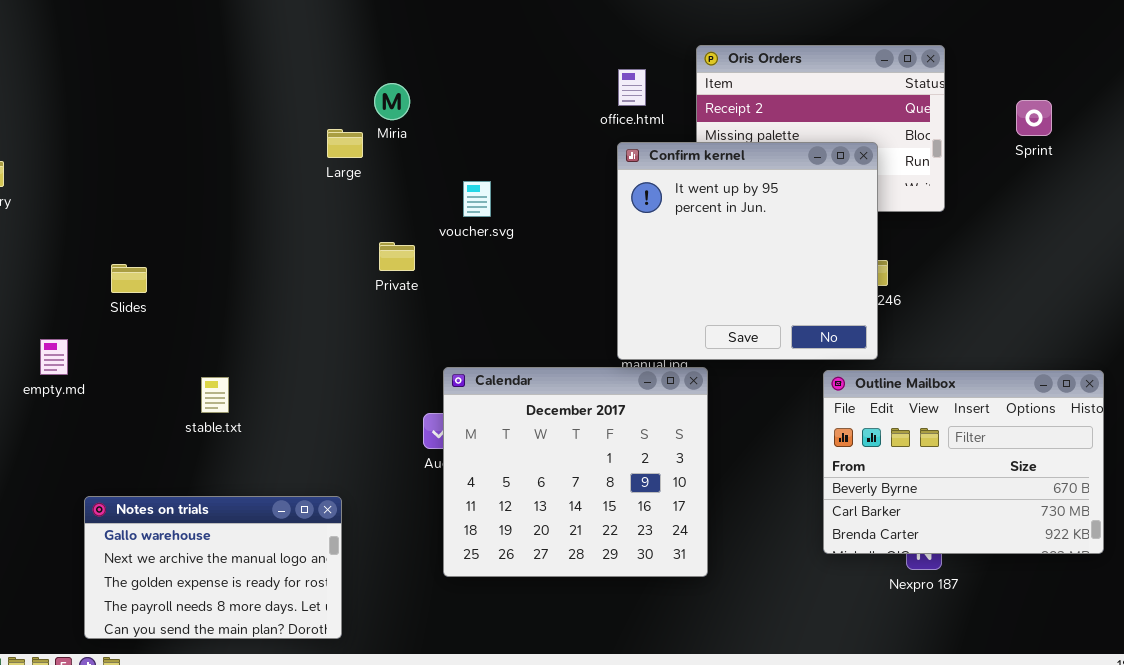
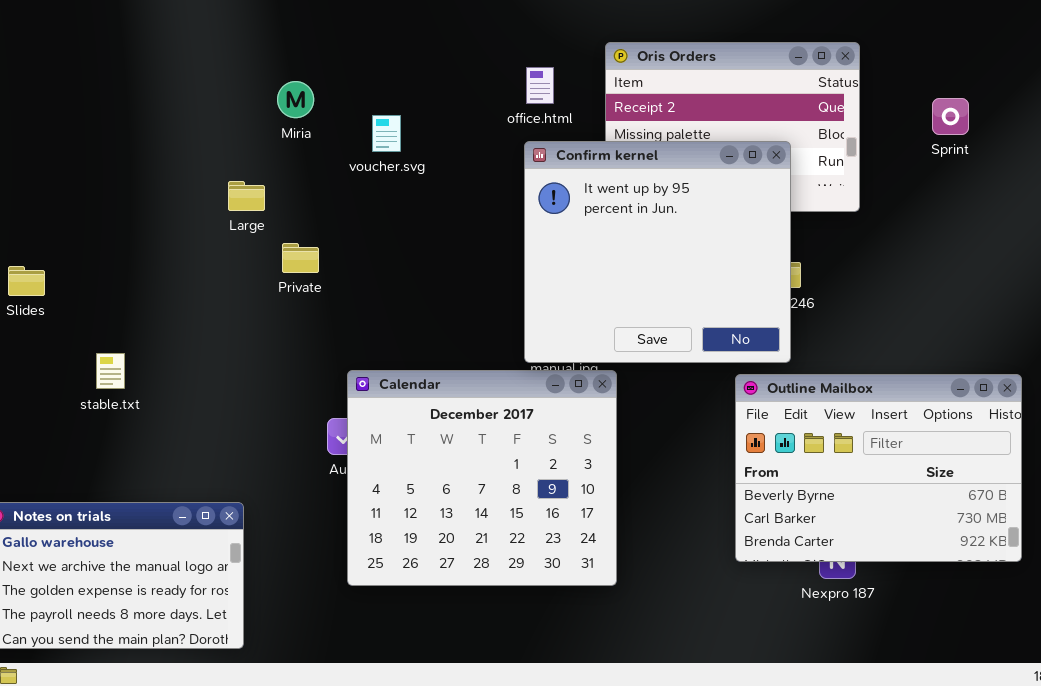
Large: [327,129,363,158] -> [228,181,265,211], moved
voucher.svg: [463,181,491,217] -> [372,115,401,152], moved
stable.txt: [201,377,229,413] -> [96,353,125,389], moved

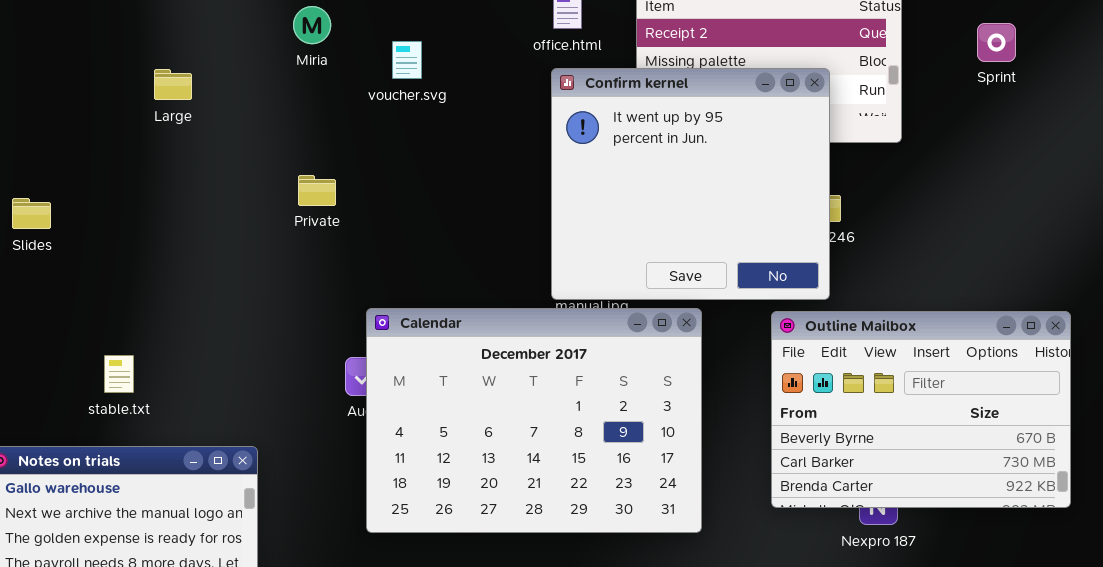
Large: [228,181,265,211] -> [154,69,192,100], moved
stable.txt: [96,353,125,389] -> [104,355,134,393], moved
Calendar: [347,370,617,586] -> [366,308,702,533], resized

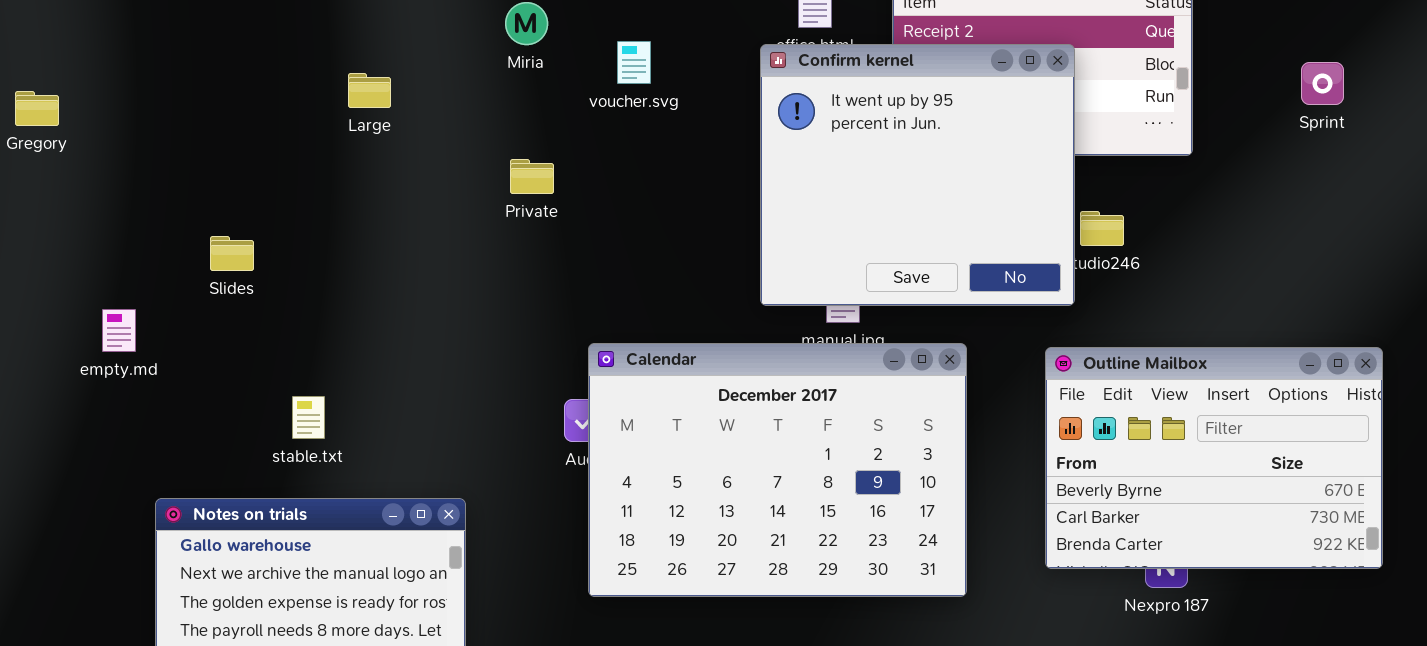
Sprint: [977,23,1016,62] -> [1301,62,1344,105], moved
Confirm kernel: [551,68,830,300] -> [760,44,1075,306], moved
Private: [298,175,336,206] -> [510,159,554,194], moved
Slides: [12,198,51,229] -> [210,236,254,271], moved

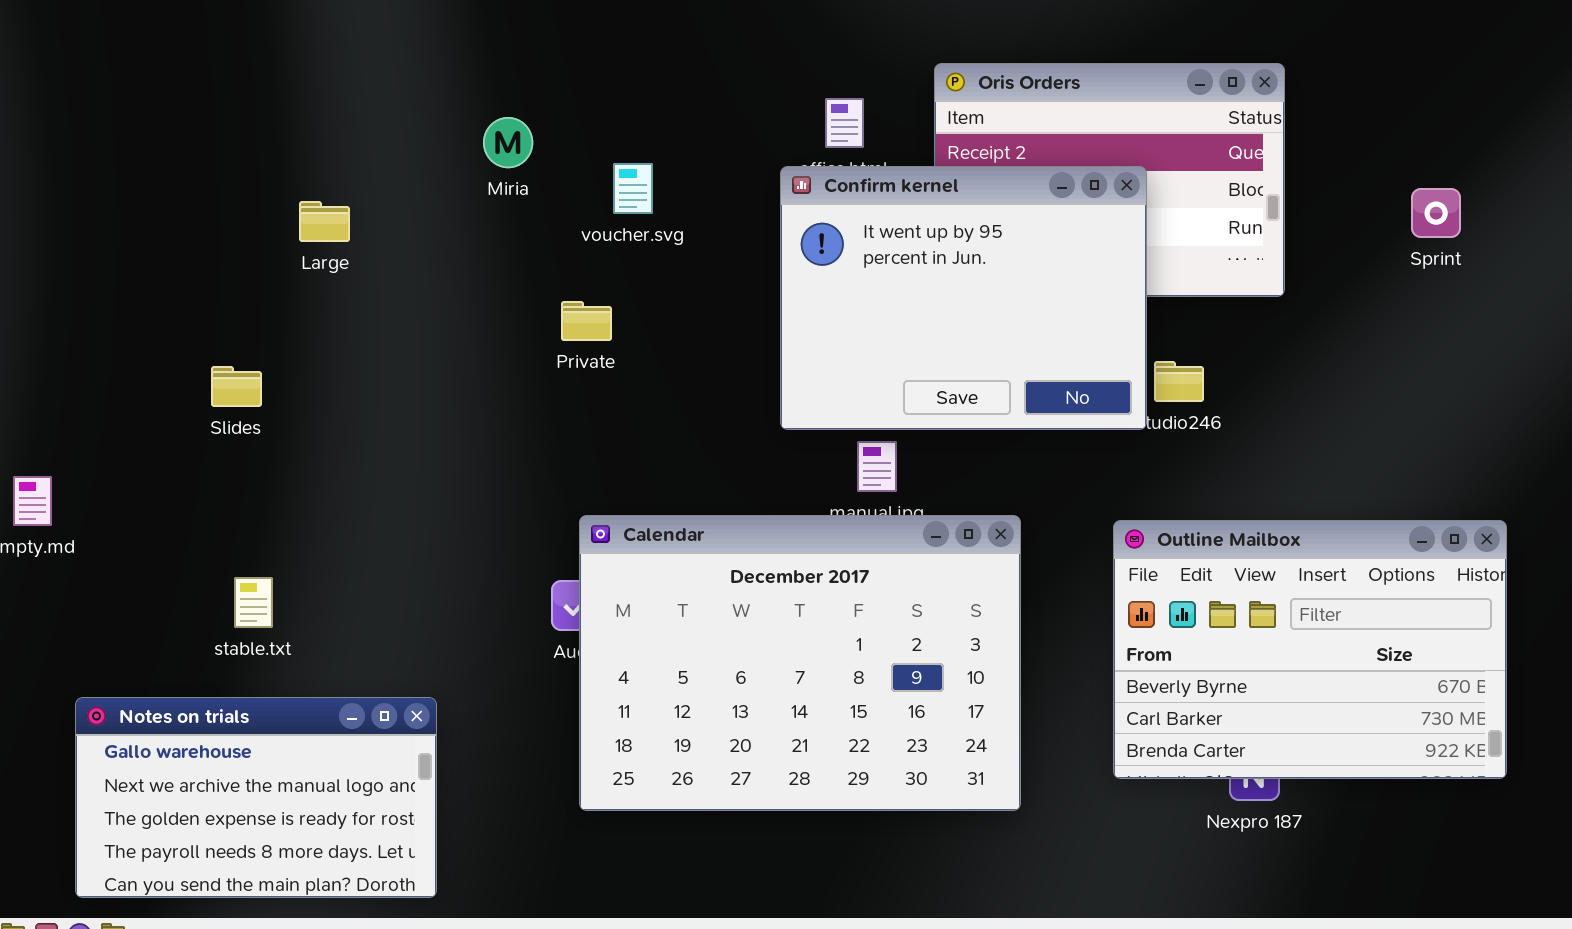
Confirm kernel: [760,44,1075,306] -> [780,166,1147,430], resized
Private: [510,159,554,194] -> [561,301,612,341], moved
Slides: [210,236,254,271] -> [211,366,262,407], moved

